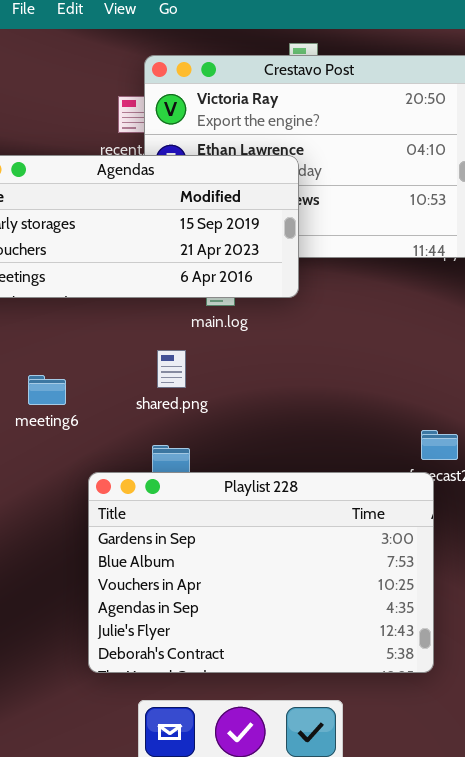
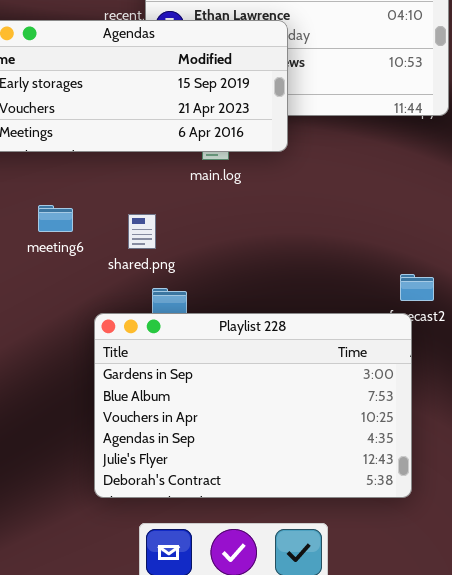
shared.png: [157,350,186,388] -> [128,214,156,249], moved
meeting6: [28,375,66,405] -> [38,205,73,232], moved

